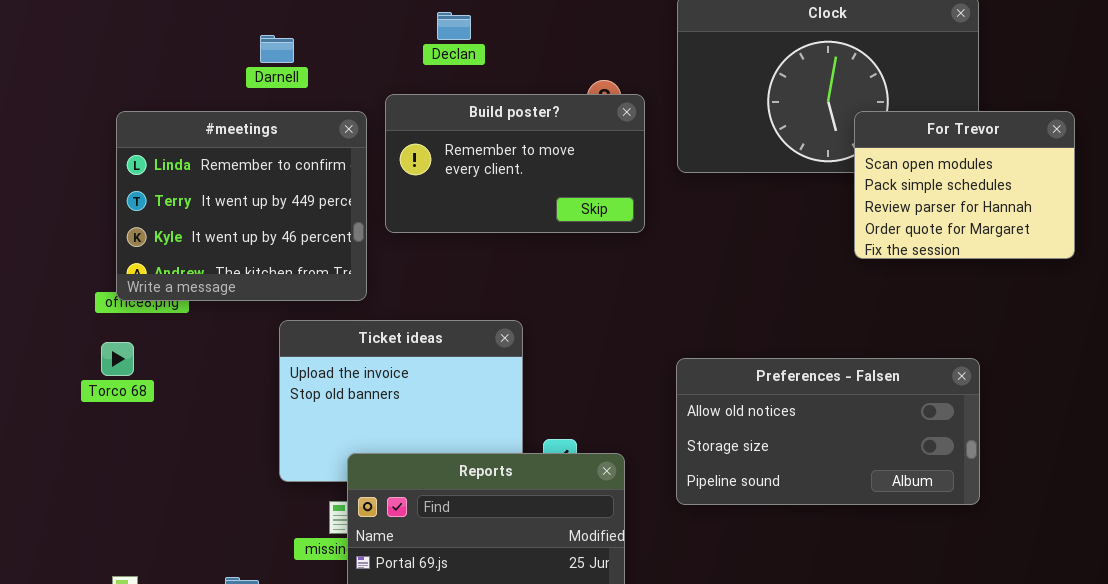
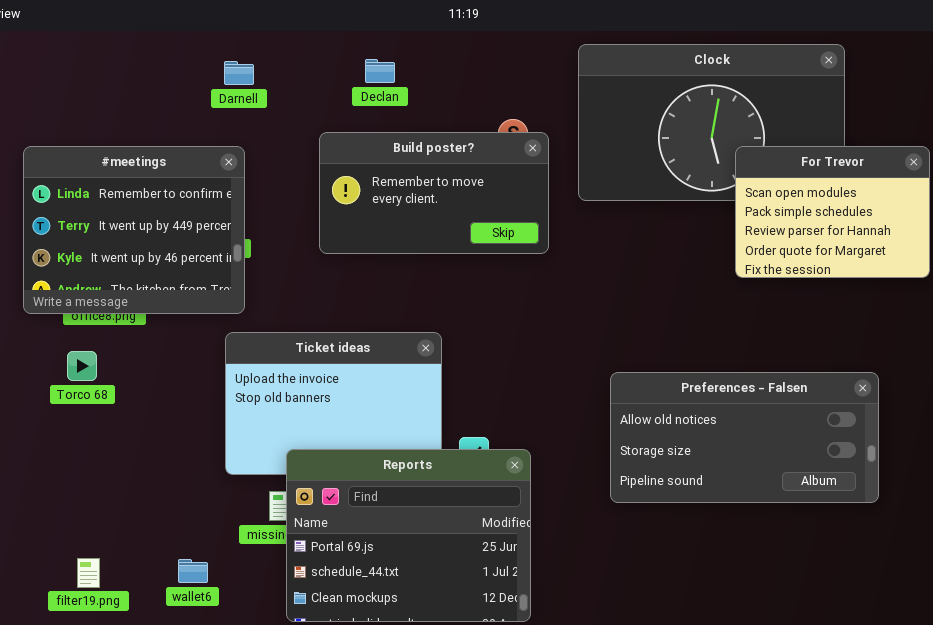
Darnell: [260,35,294,63] -> [224,61,254,85], moved
#meetings: [116,111,367,301] -> [23,146,245,314], moved
Preferences - Falsen: [676,358,980,505] -> [610,372,879,503], moved

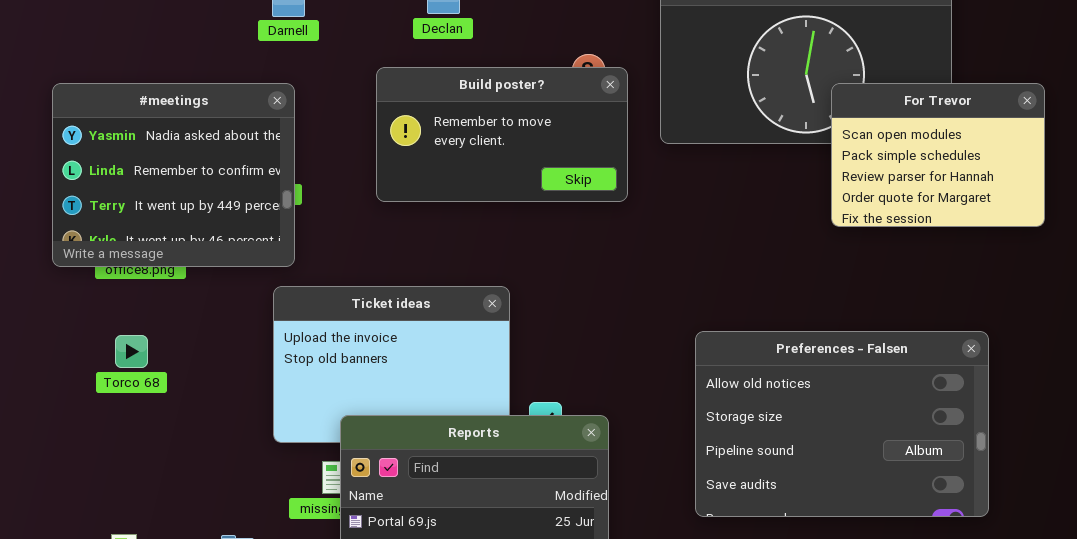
#meetings: [23,146,245,314] -> [52,83,295,267], scrolled up 1 row
Torco 68: [67,351,97,381] -> [115,335,148,368], moved
Preferences - Falsen: [610,372,879,503] -> [695,331,989,517], resized

